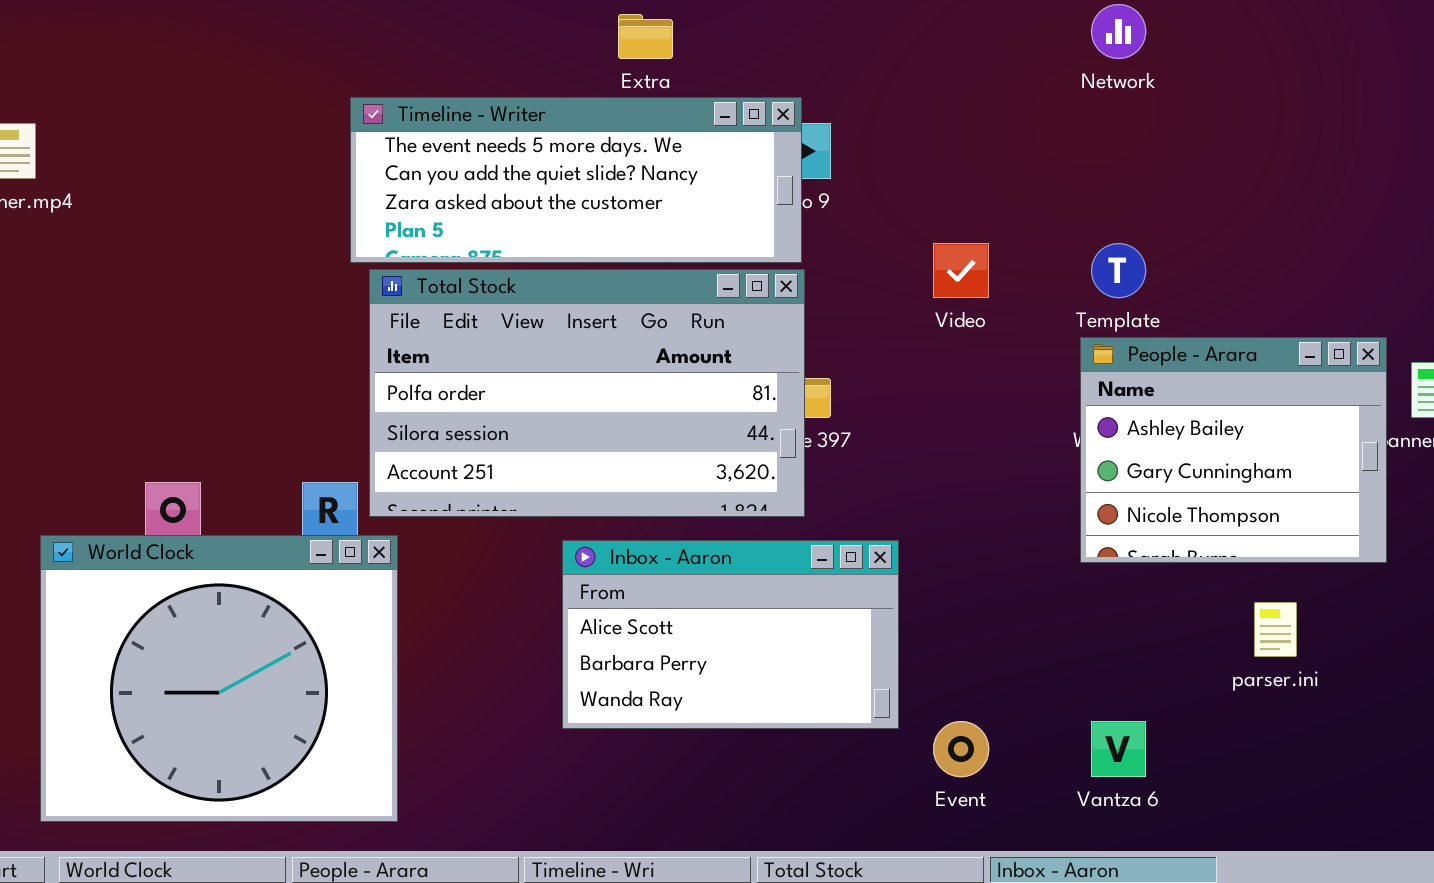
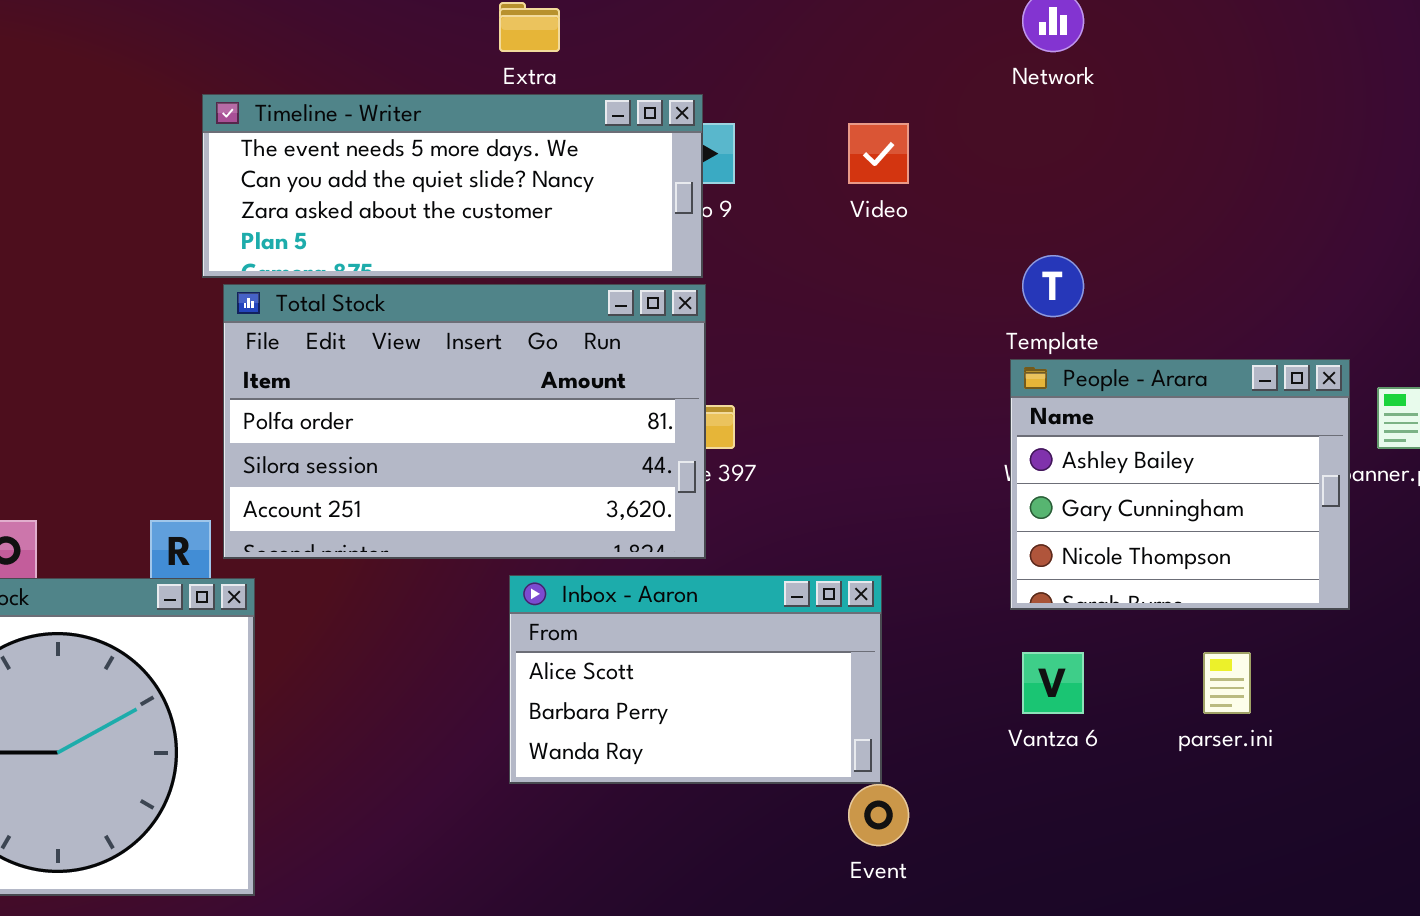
Video: [933,243,989,298] -> [848,123,909,184], moved
Inbox - Aaron: [562,540,899,729] -> [509,575,882,784], moved
Vantza 6: [1091,721,1146,777] -> [1022,652,1084,714], moved

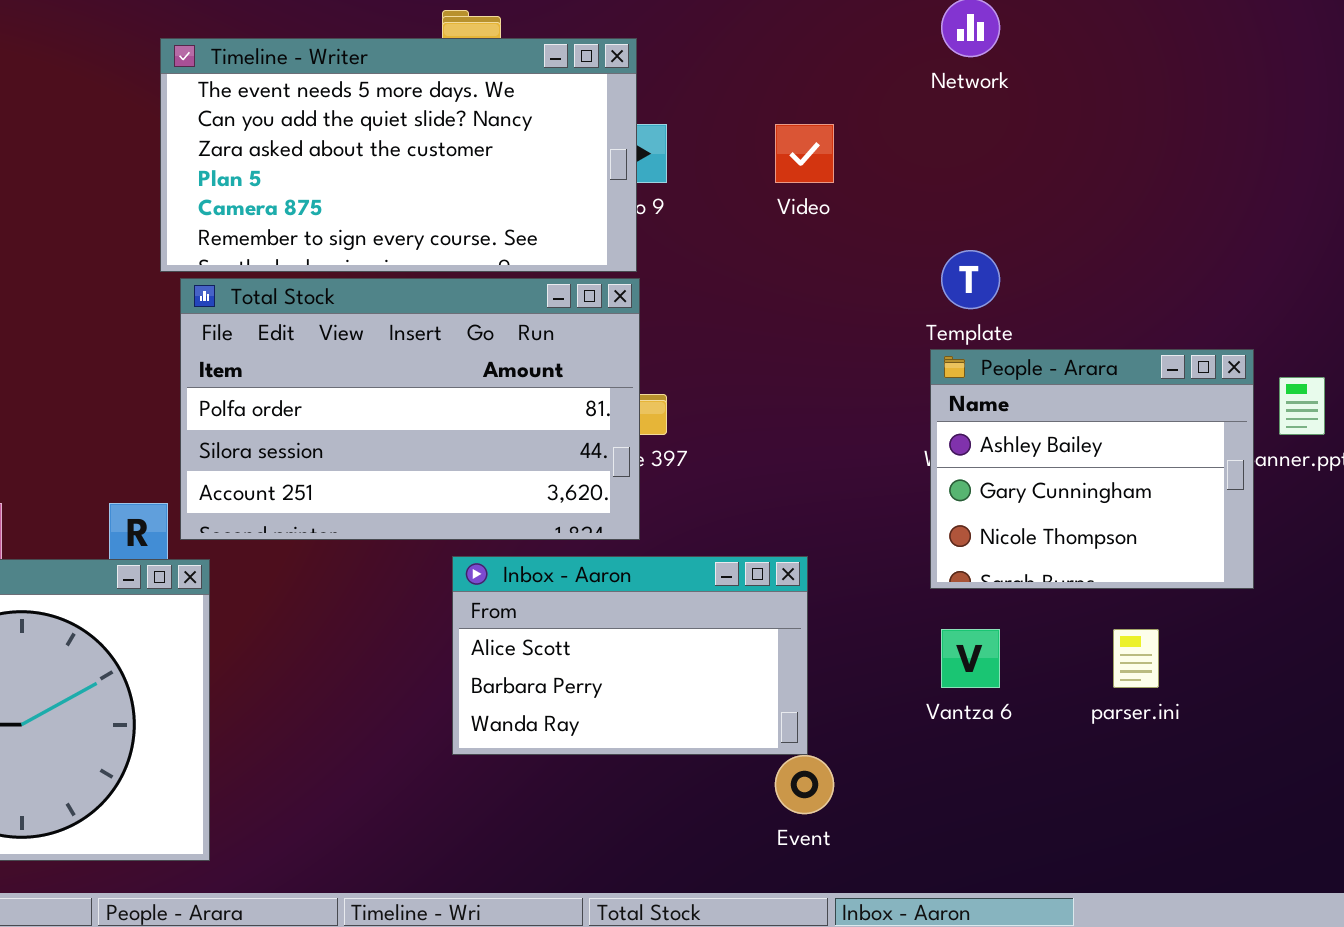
Timeline - Writer: [202,94,703,278] -> [160,38,637,272], resized

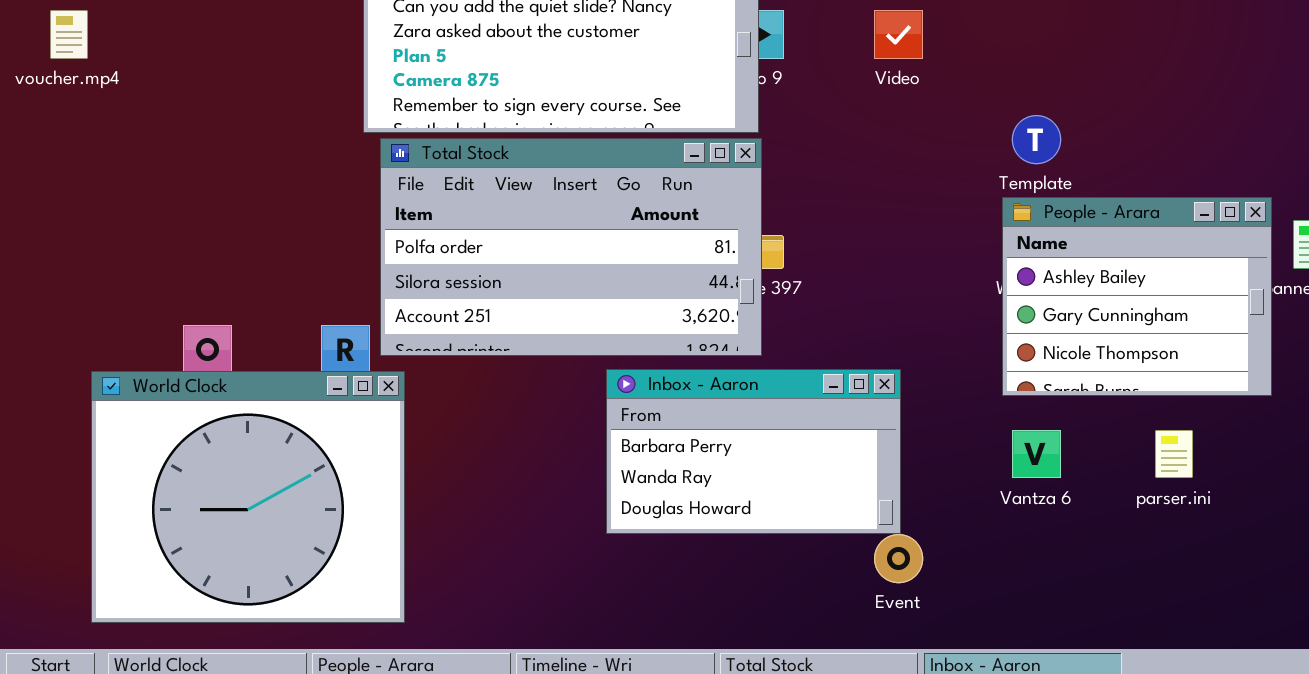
Inbox - Aaron: [452,556,808,755] -> [606,369,901,534], scrolled down 1 row

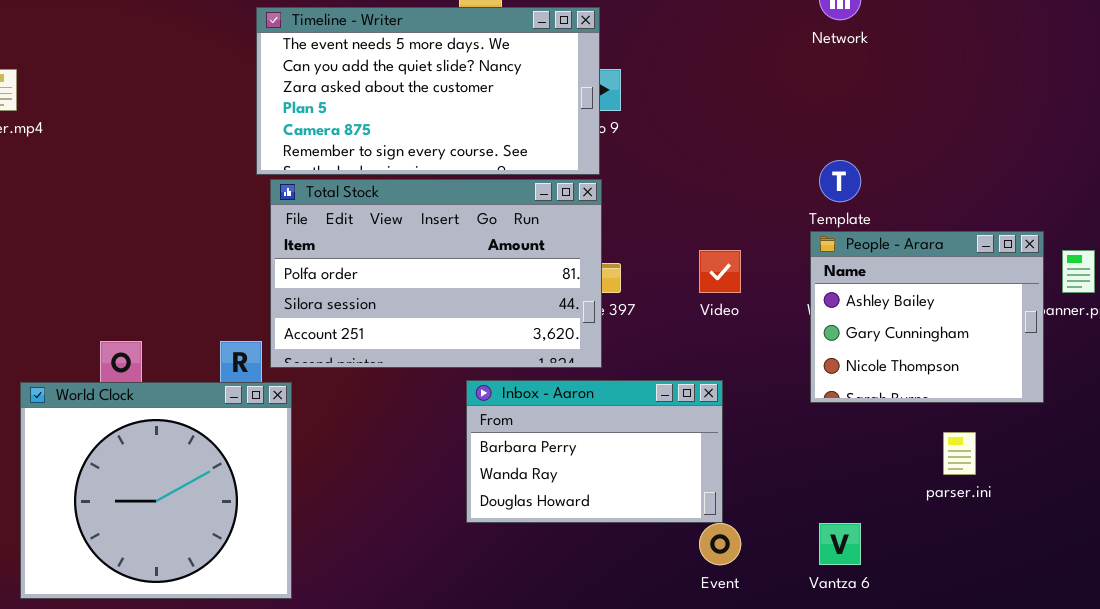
Video: [874,10,923,59] -> [699,250,741,293], moved
Vantza 6: [1012,430,1061,478] -> [819,523,861,565], moved

